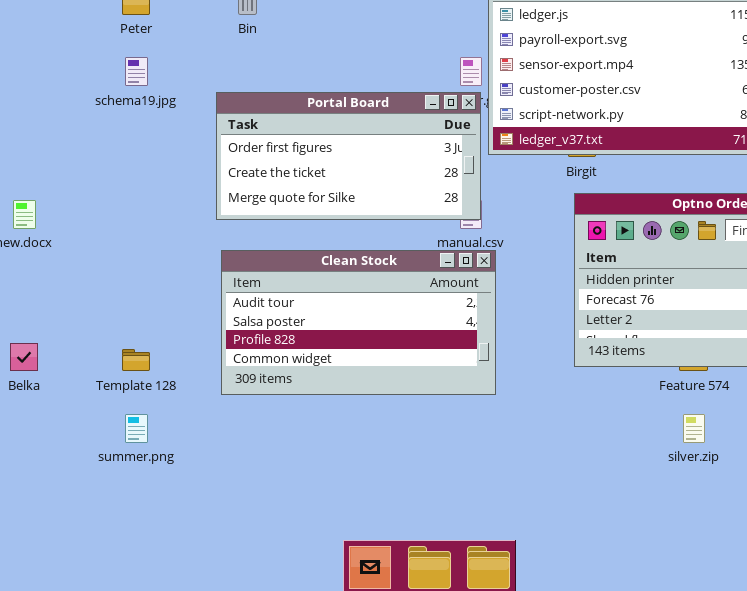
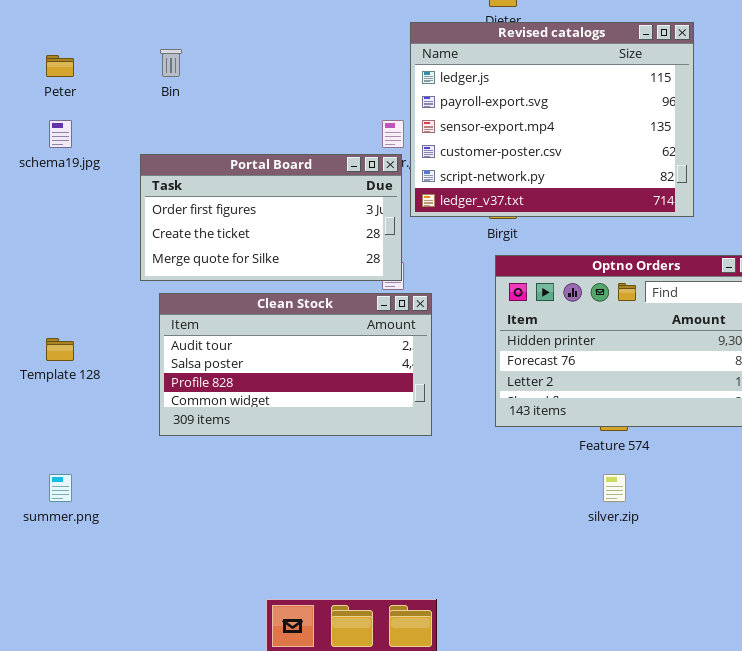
Clean Stock: [221,250,496,395] -> [159,293,432,436], moved
Template 128: [122,349,150,371] -> [46,338,74,361], moved

